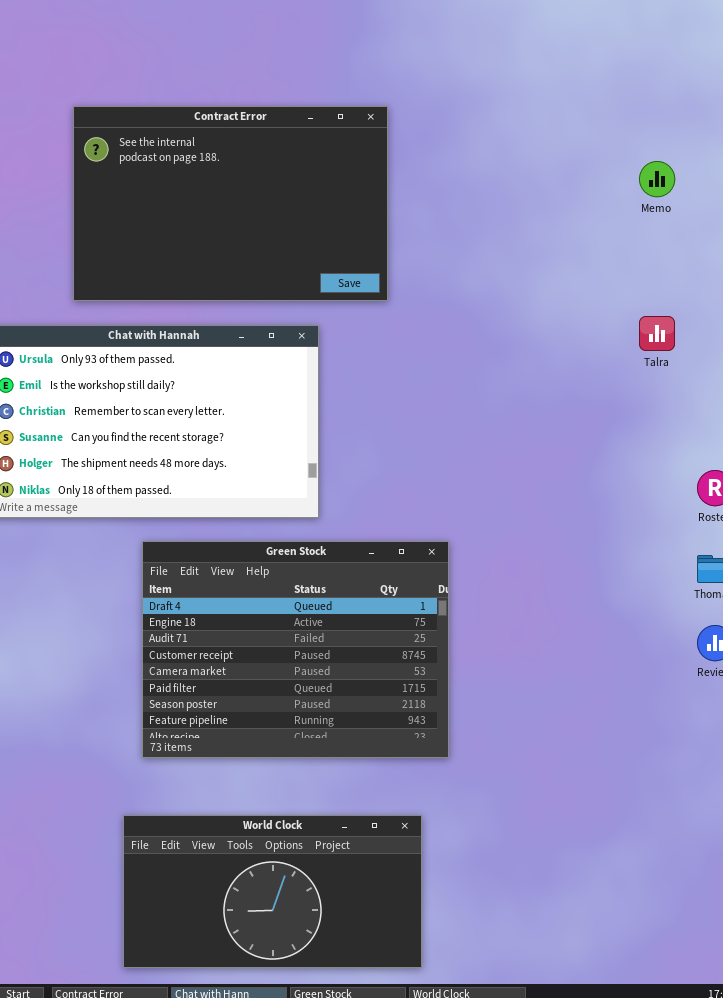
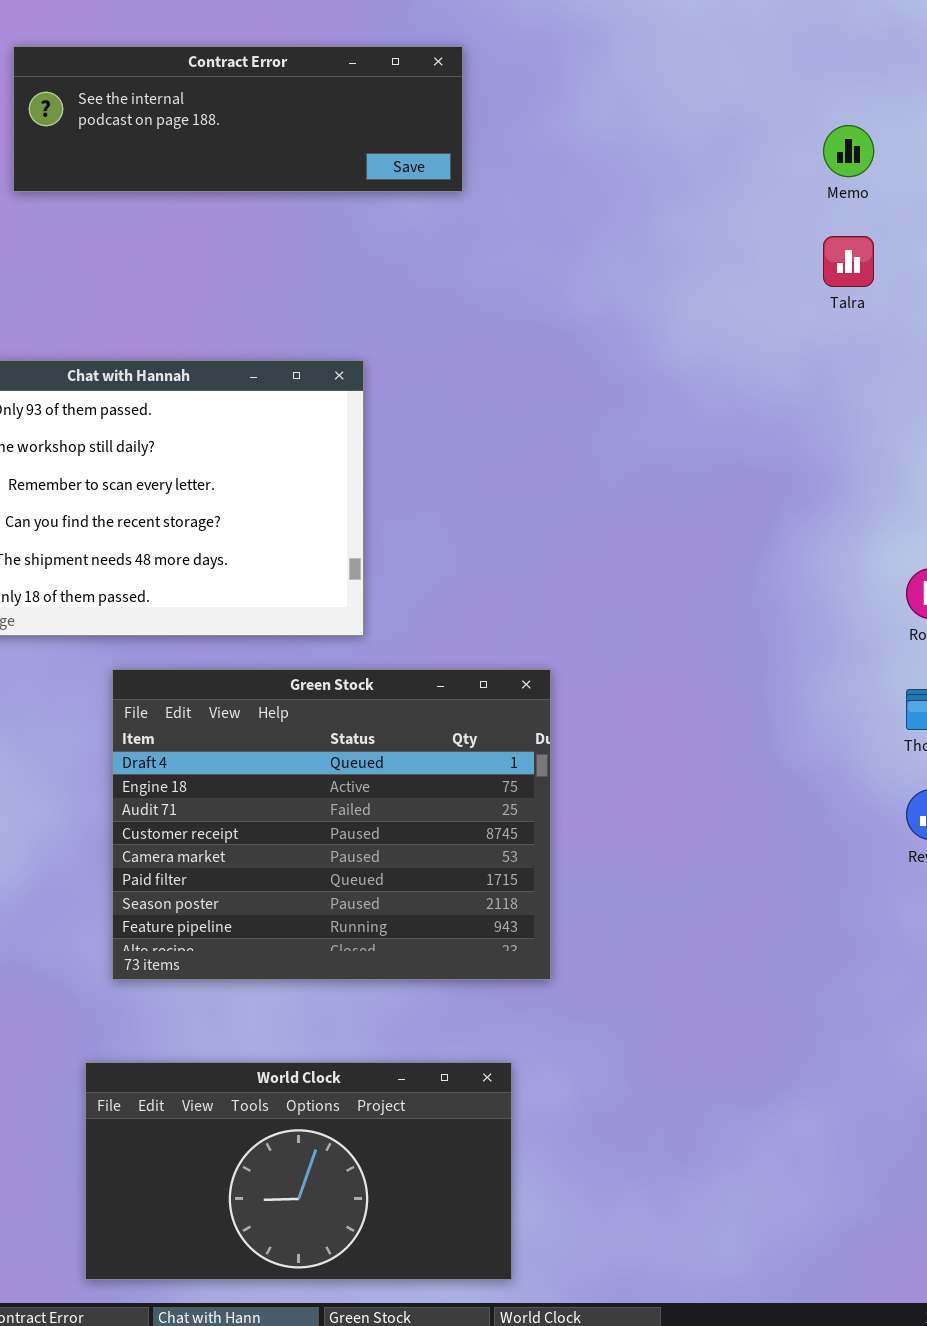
Contract Error: [73,106,388,301] -> [13,46,463,192], resized
Talra: [639,316,675,351] -> [823,236,874,287], moved

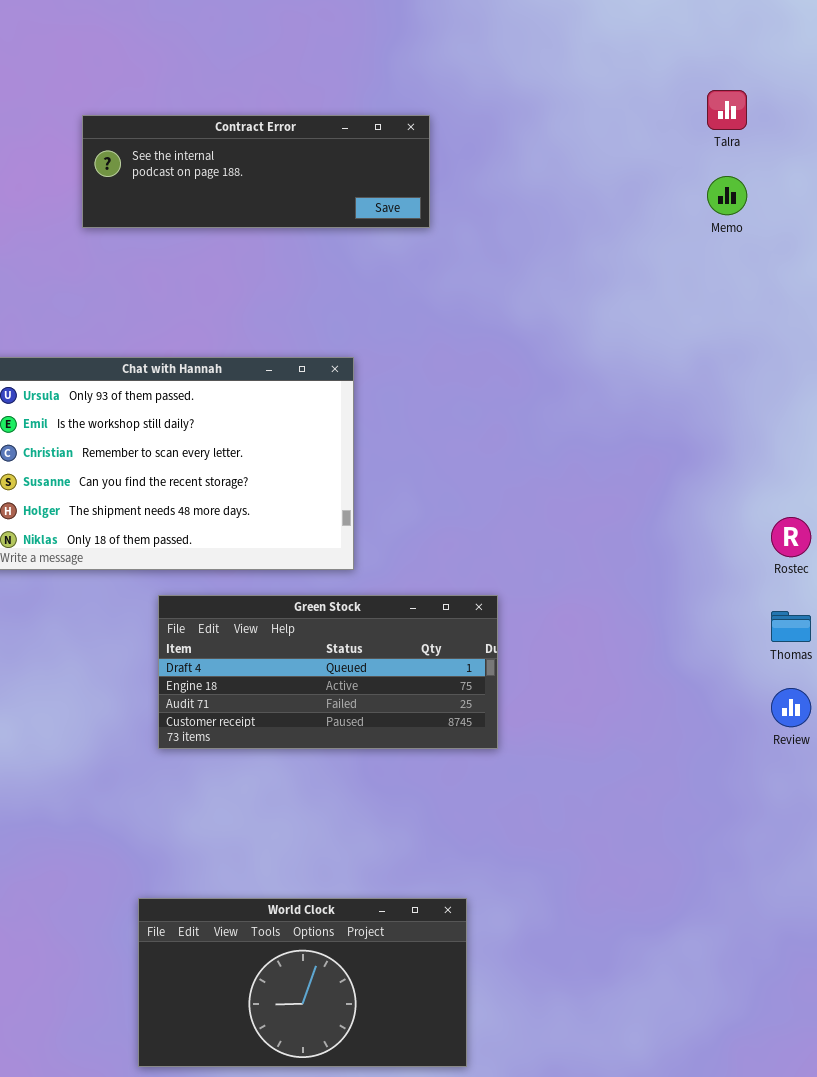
Talra: [823,236,874,287] -> [707,90,747,130], moved
Green Stock: [112,669,551,980] -> [158,595,498,749], resized

